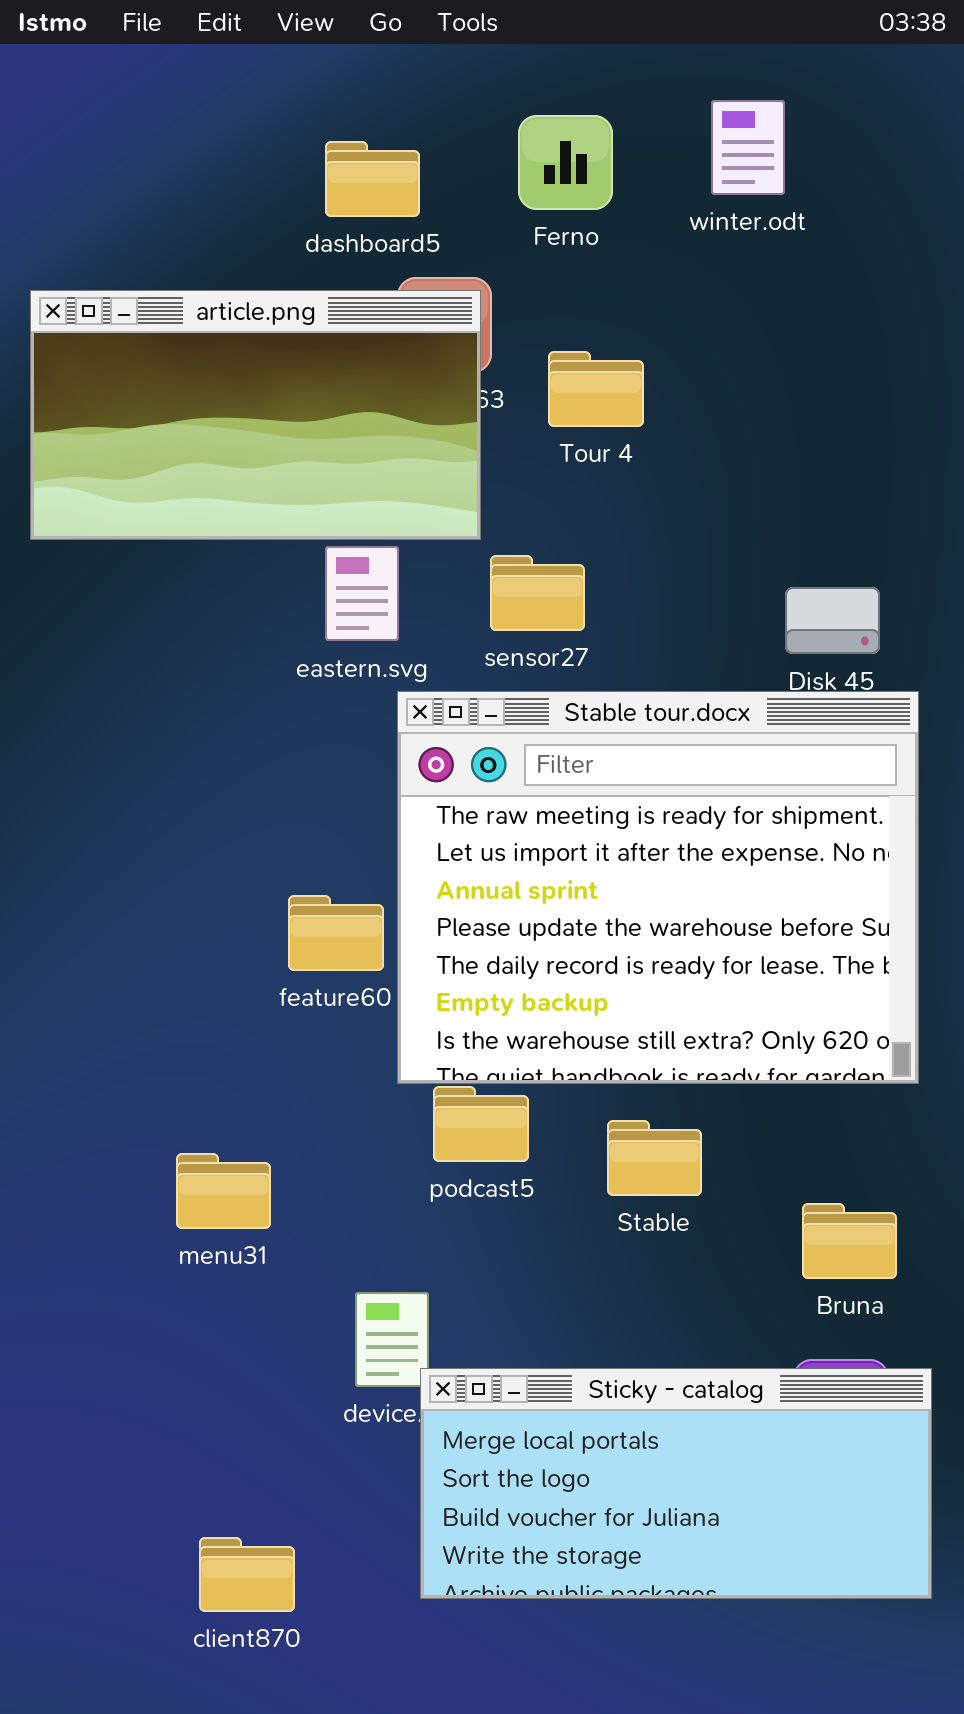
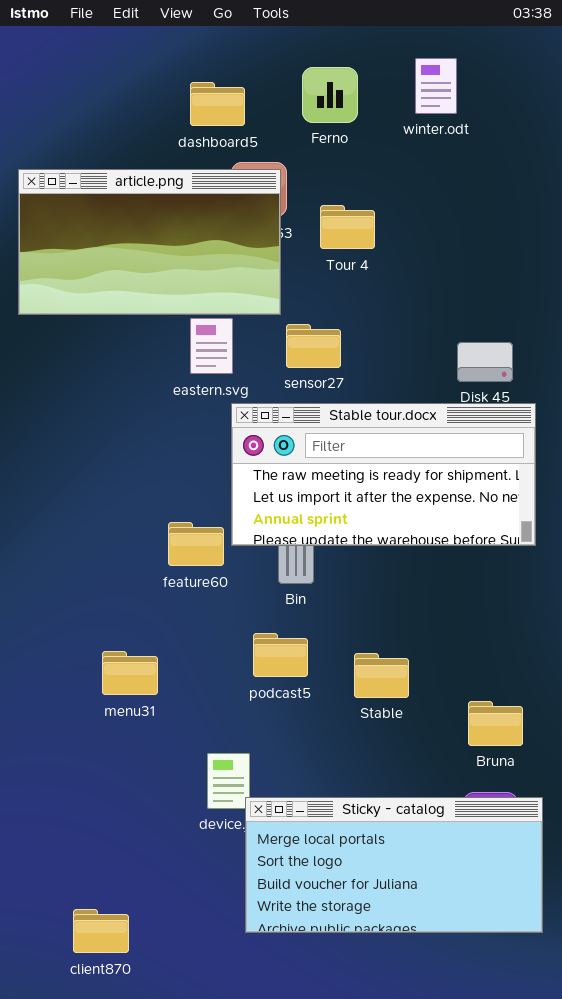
Stable tour.docx: [397,691,919,1084] -> [231,403,536,546], resized
menu31: [176,1153,271,1229] -> [102,651,158,695], moved
client870: [199,1537,295,1612] -> [73,909,129,953], moved

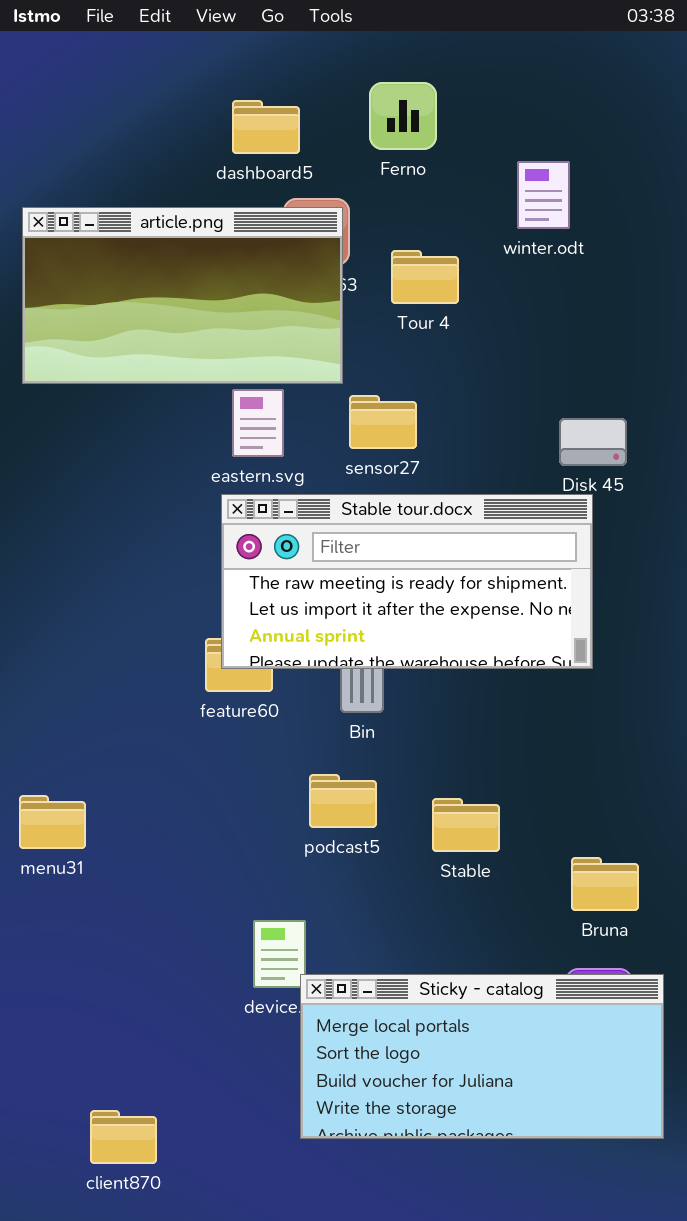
winter.odt: [415,58,457,114] -> [517,161,570,229], moved
Stable tour.docx: [231,403,536,546] -> [221,494,593,669], moved
menu31: [102,651,158,695] -> [19,795,86,849], moved

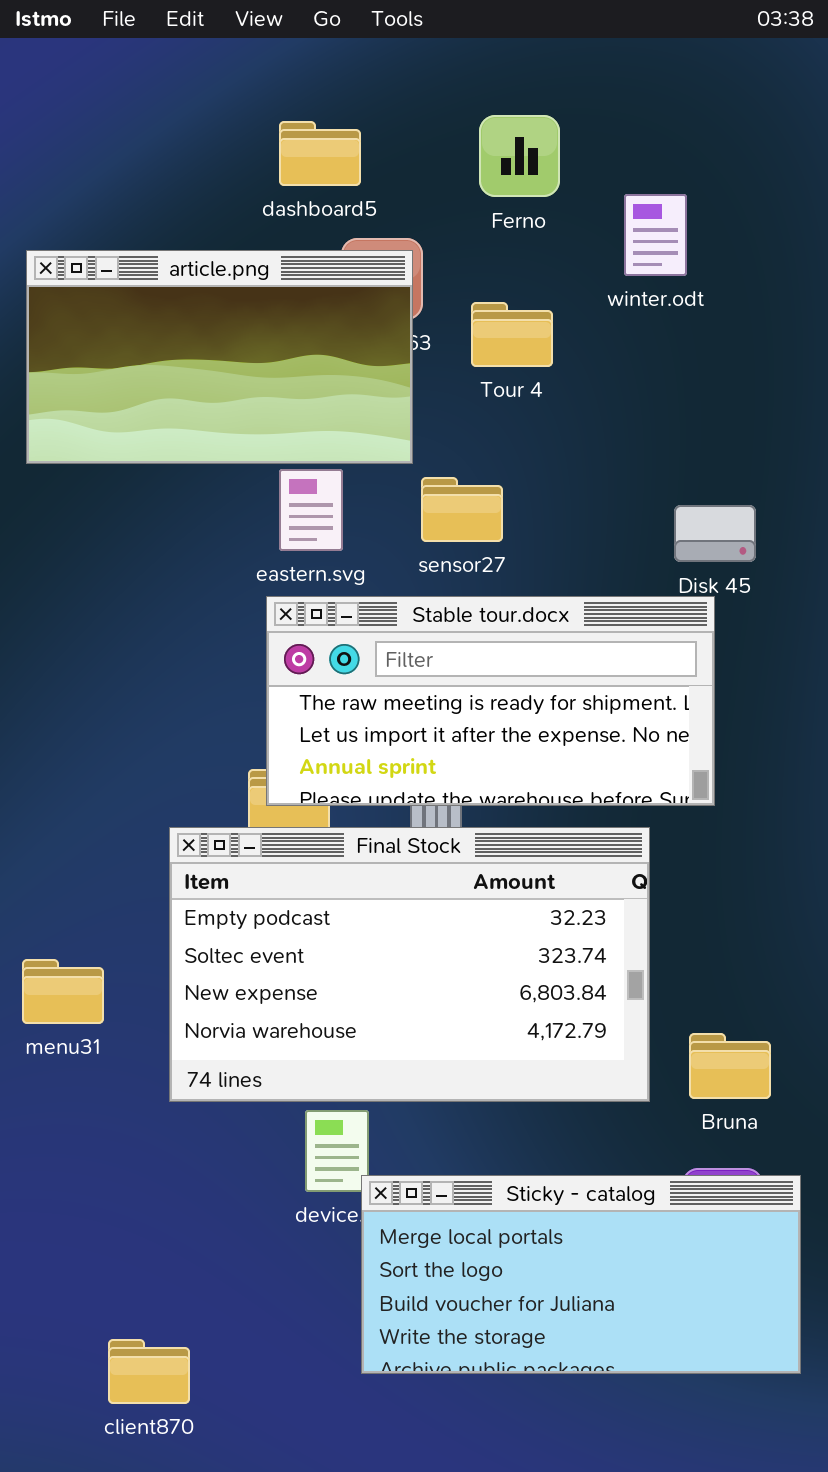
Ferno: [369,82,437,150] -> [479,115,560,197], moved
Final Stock: none -> [169,827,650,1102], opened

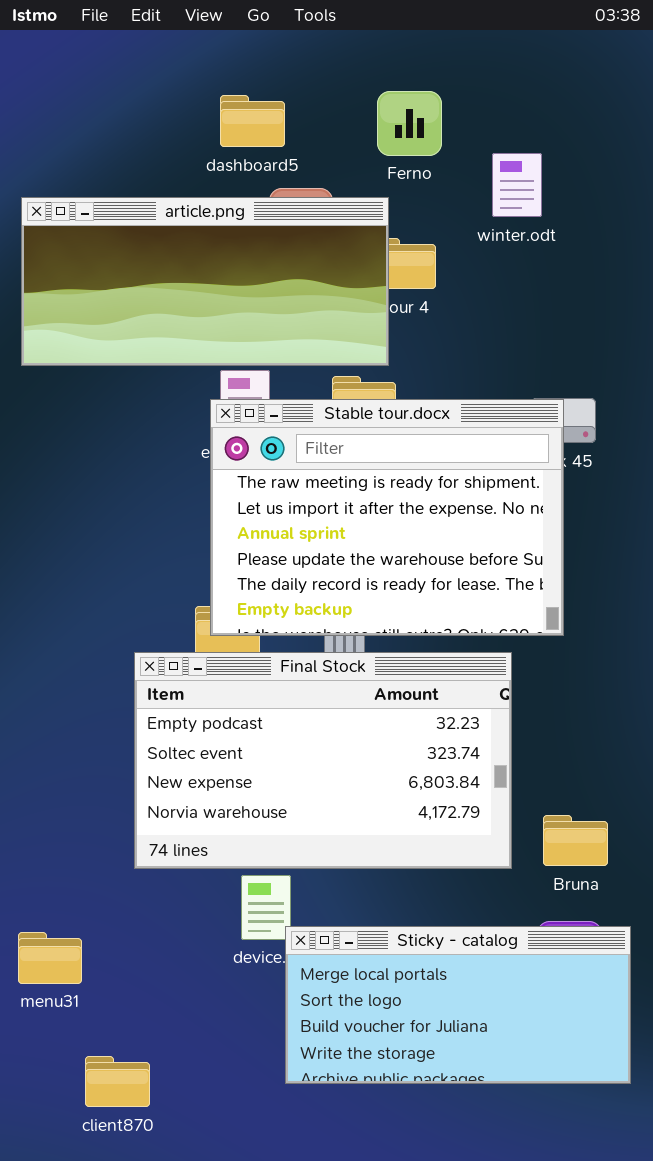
article.png: [26,250,413,464] -> [21,197,389,366], resized
Stable tour.docx: [266,596,715,806] -> [210,399,564,636], resized
menu31: [22,959,104,1024] -> [18,932,82,984], moved

